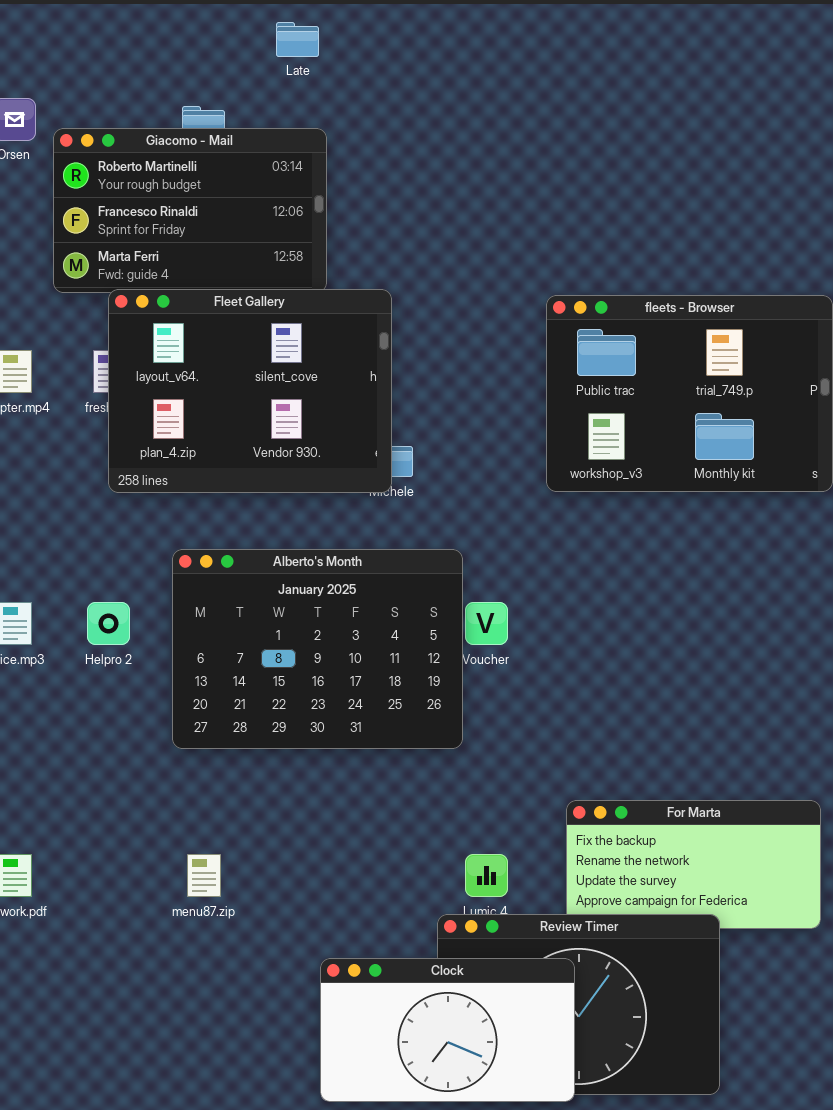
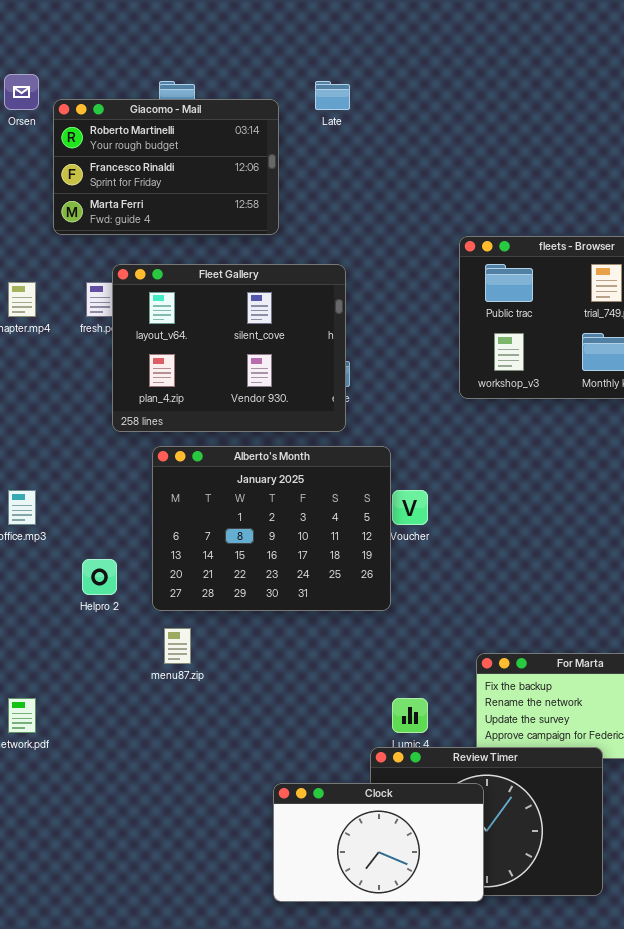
Late: [276,22,319,57] -> [315,81,350,110], moved
Fleet Gallery: [108,289,392,493] -> [112,264,346,432], moved
Helpro 2: [87,602,130,645] -> [82,559,117,595], moved
menu87.zip: [187,854,221,897] -> [164,628,191,664], moved

